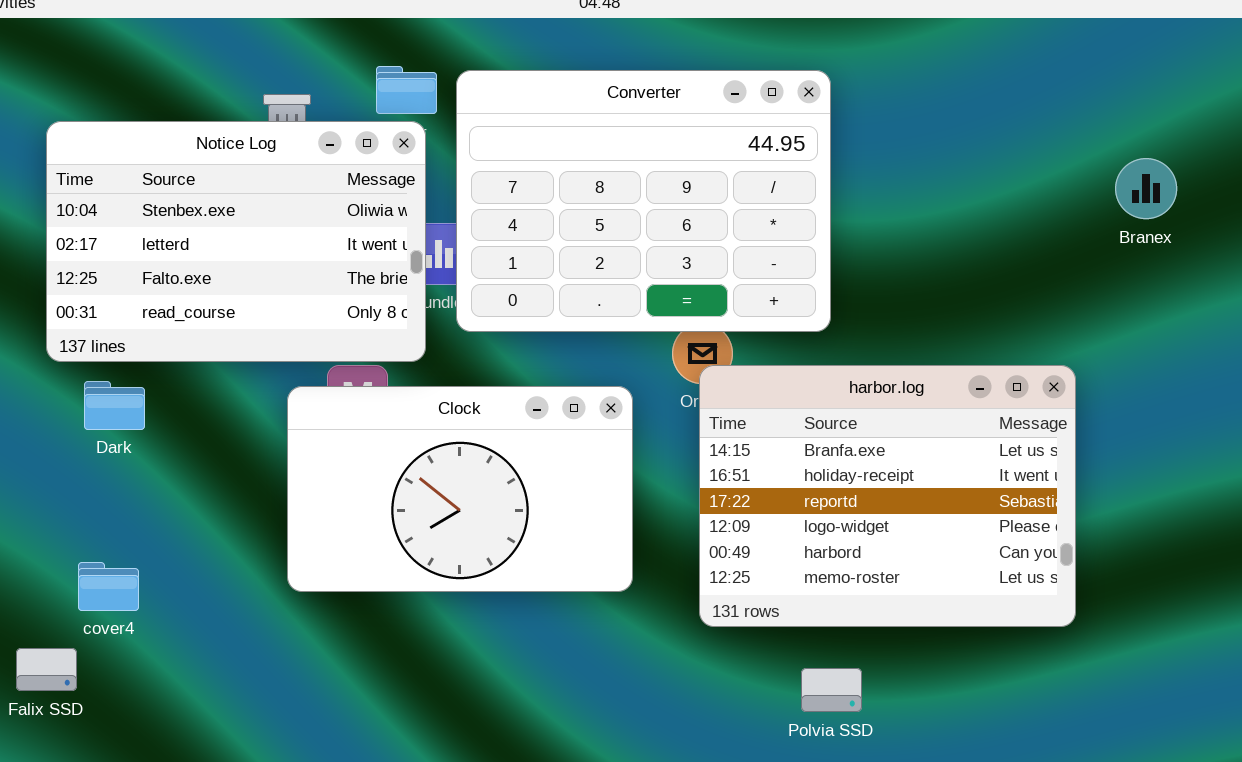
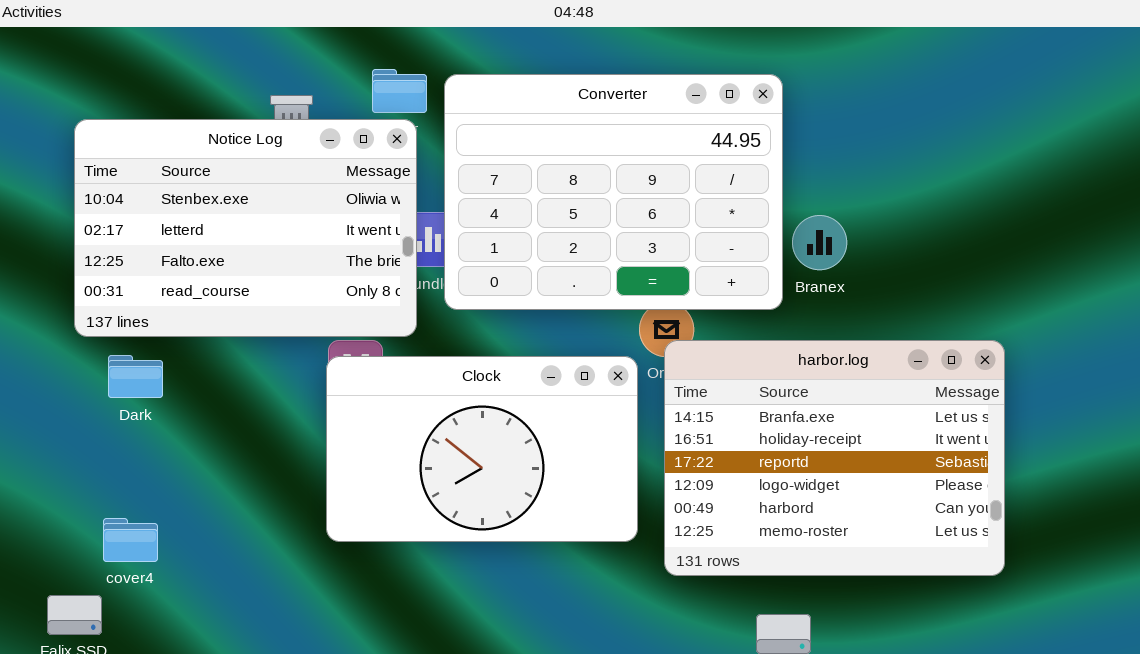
Branex: [1115,158,1177,219] -> [792,215,847,270], moved
Clock: [287,386,633,592] -> [326,356,638,542], moved

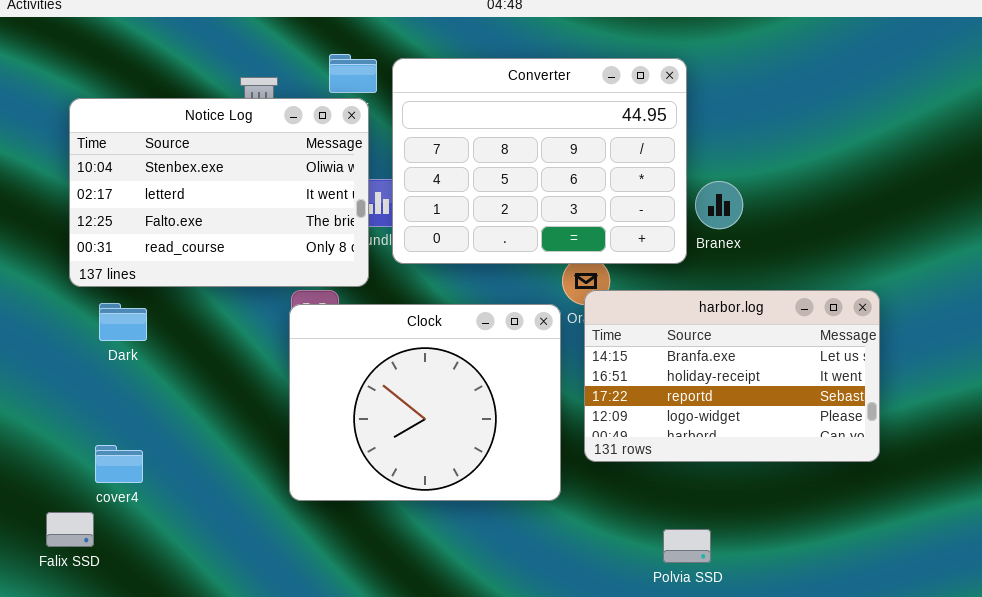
harbor.log: [664,340,1005,576] -> [584,290,880,462], resized
Clock: [326,356,638,542] -> [289,304,561,501], resized

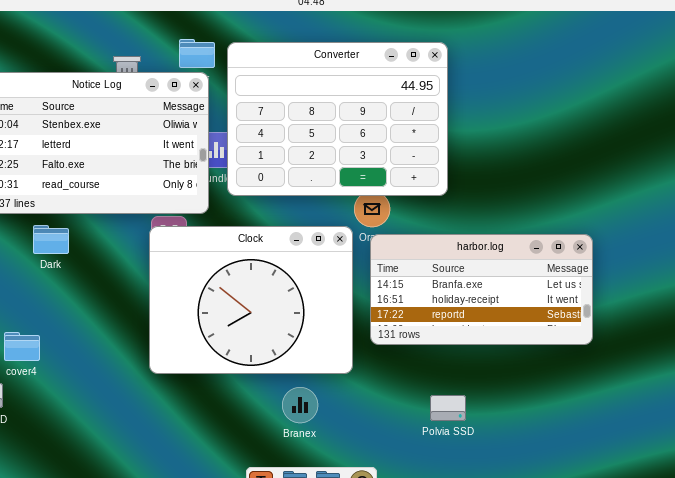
Branex: [695,181,743,229] -> [282,387,318,423], moved
harbor.log: [584,290,880,462] -> [370,234,593,345], resized
Dark: [99,303,147,341] -> [33,225,69,254], moved

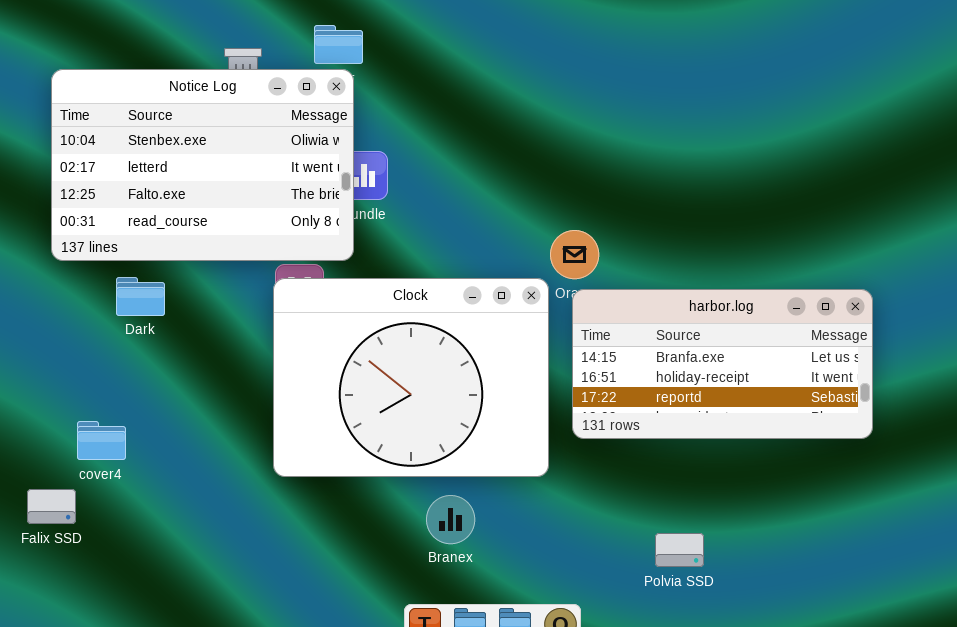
Converter: [227,42,448,196] -> none, closed
Branex: [282,387,318,423] -> [426,495,475,544], moved
Polvia SSD: [430,395,466,421] -> [655,533,704,567], moved

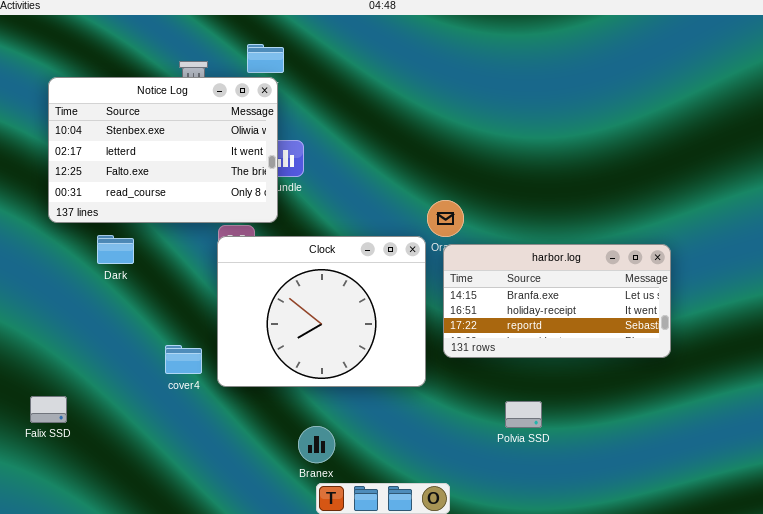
cover4: [77,421,126,460] -> [165,345,202,374], moved
Branex: [426,495,475,544] -> [298,426,335,463], moved
Polvia SSD: [655,533,704,567] -> [505,401,542,428], moved

